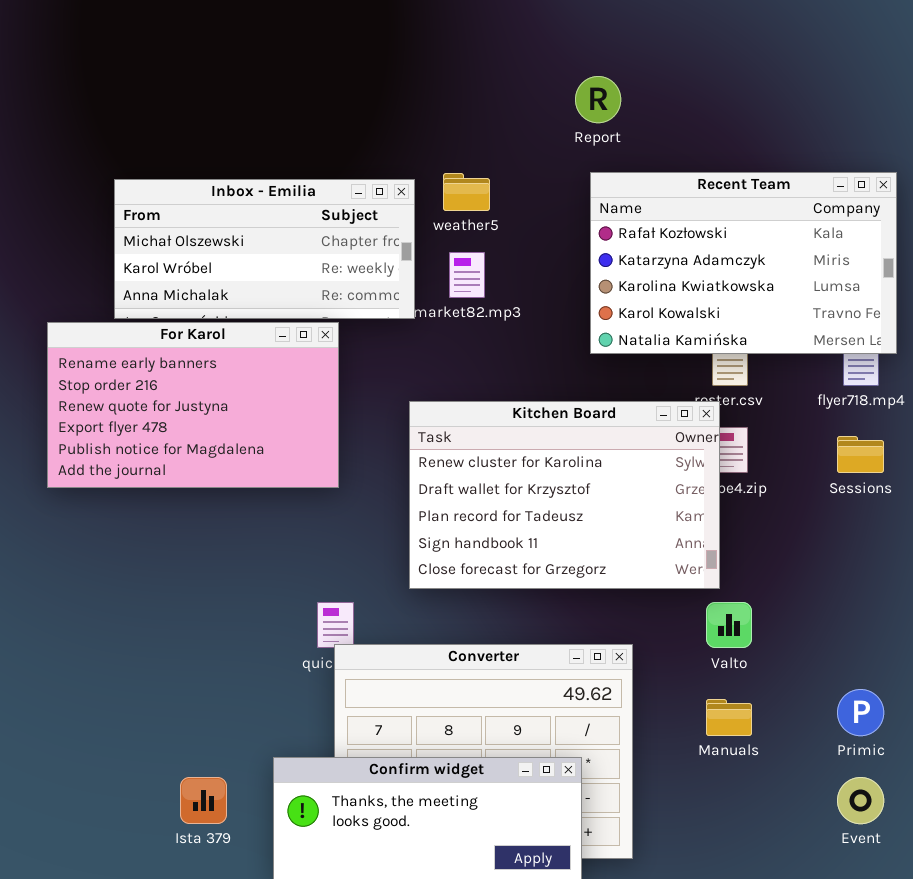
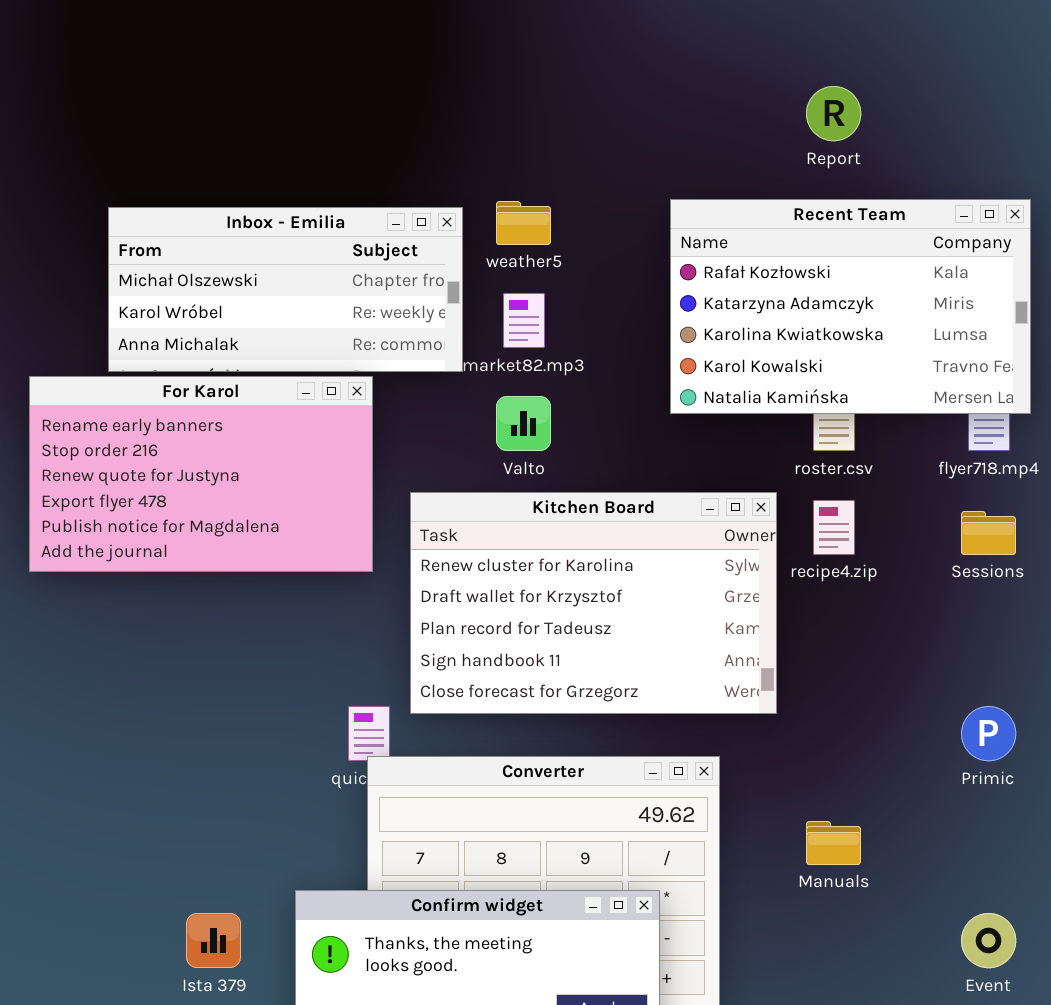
Report: [575,76,621,123] -> [806,86,861,141], moved
Kitchen Board: [409,401,720,589] -> [410,492,777,714], moved
Valto: [706,602,752,648] -> [496,396,551,451], moved
Primic: [837,689,884,736] -> [961,706,1016,761], moved

